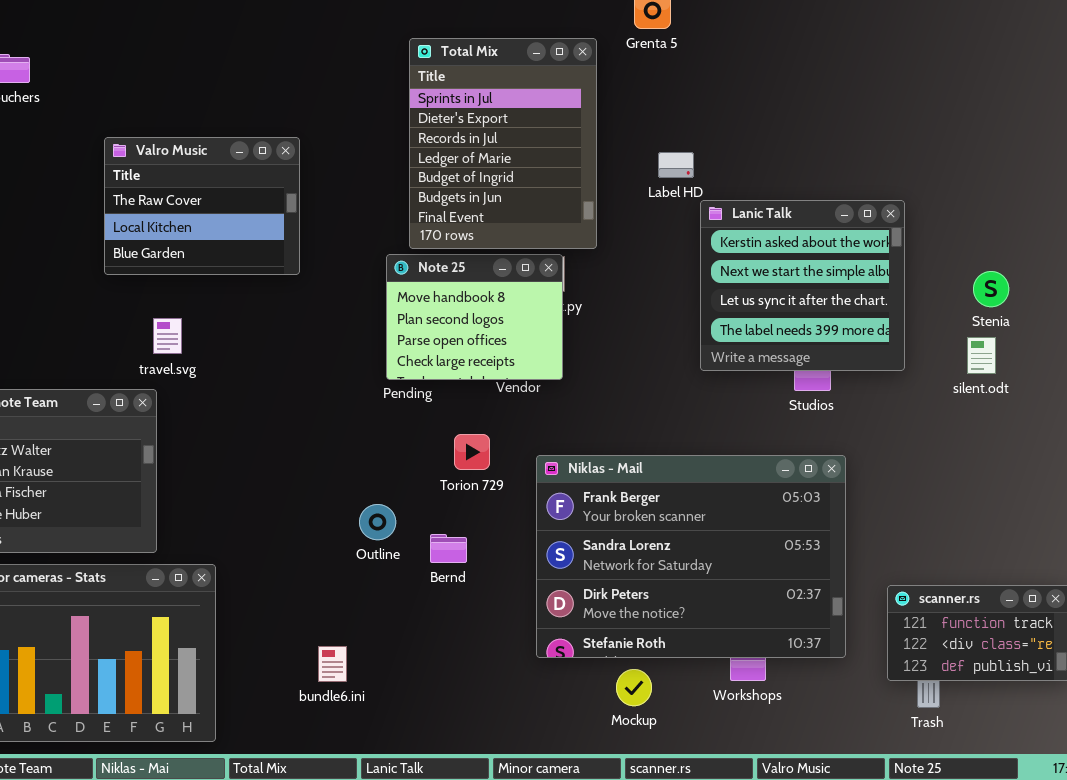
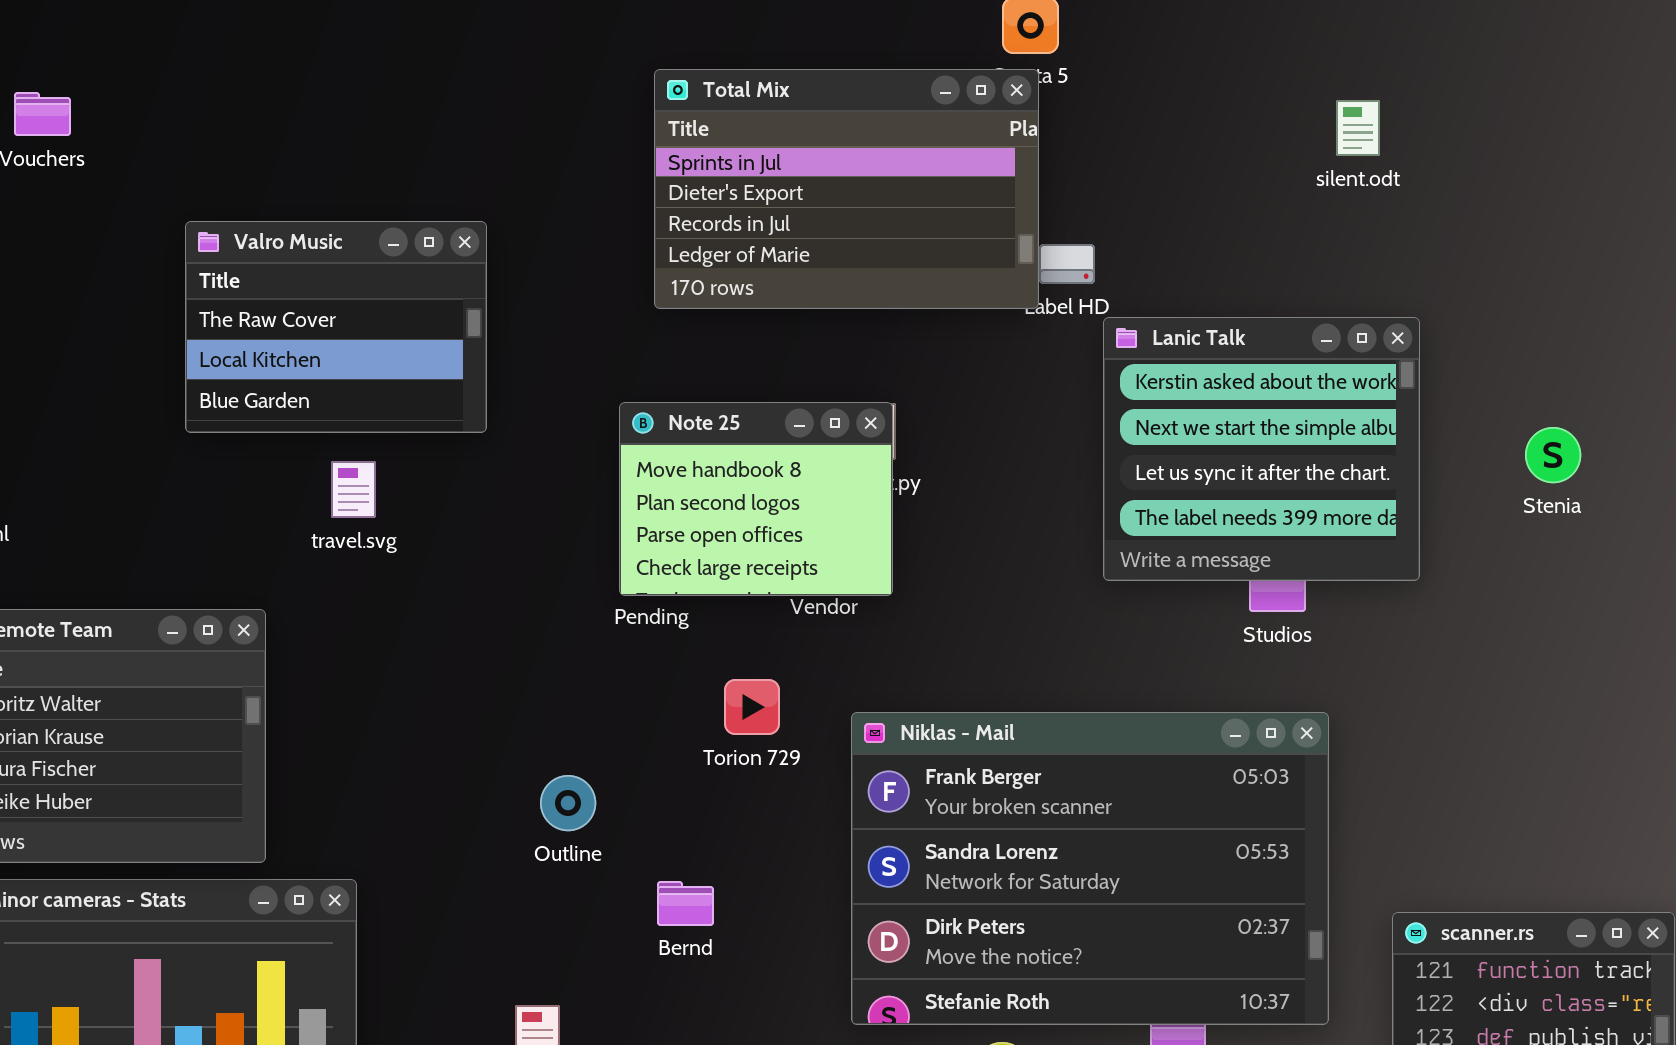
Total Mix: [409,38,597,249] -> [654,69,1039,309], resized
travel.svg: [153,318,182,354] -> [331,461,376,518], moved
silent.odt: [967,337,996,374] -> [1336,100,1380,156], moved
Outline: [359,504,396,540] -> [540,775,596,831], moved
Bernd: [430,534,467,563] -> [657,881,714,926], moved

